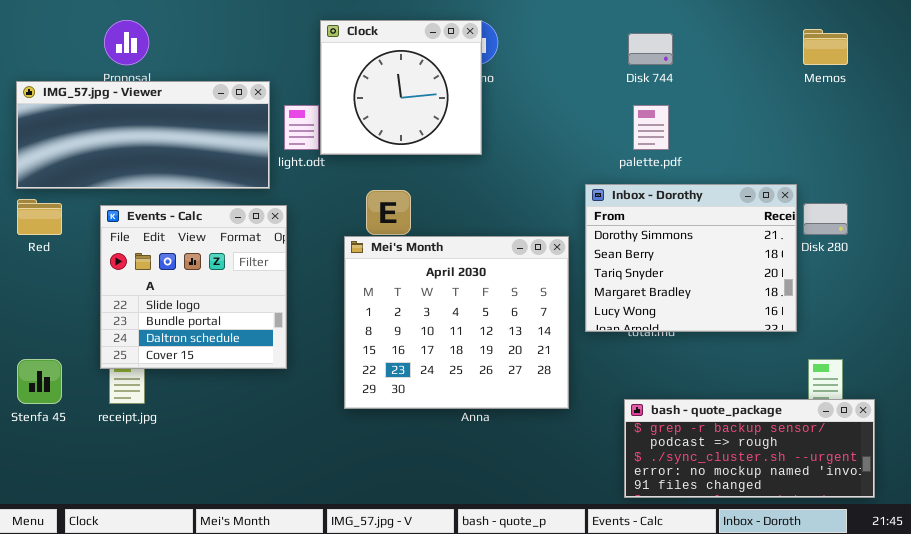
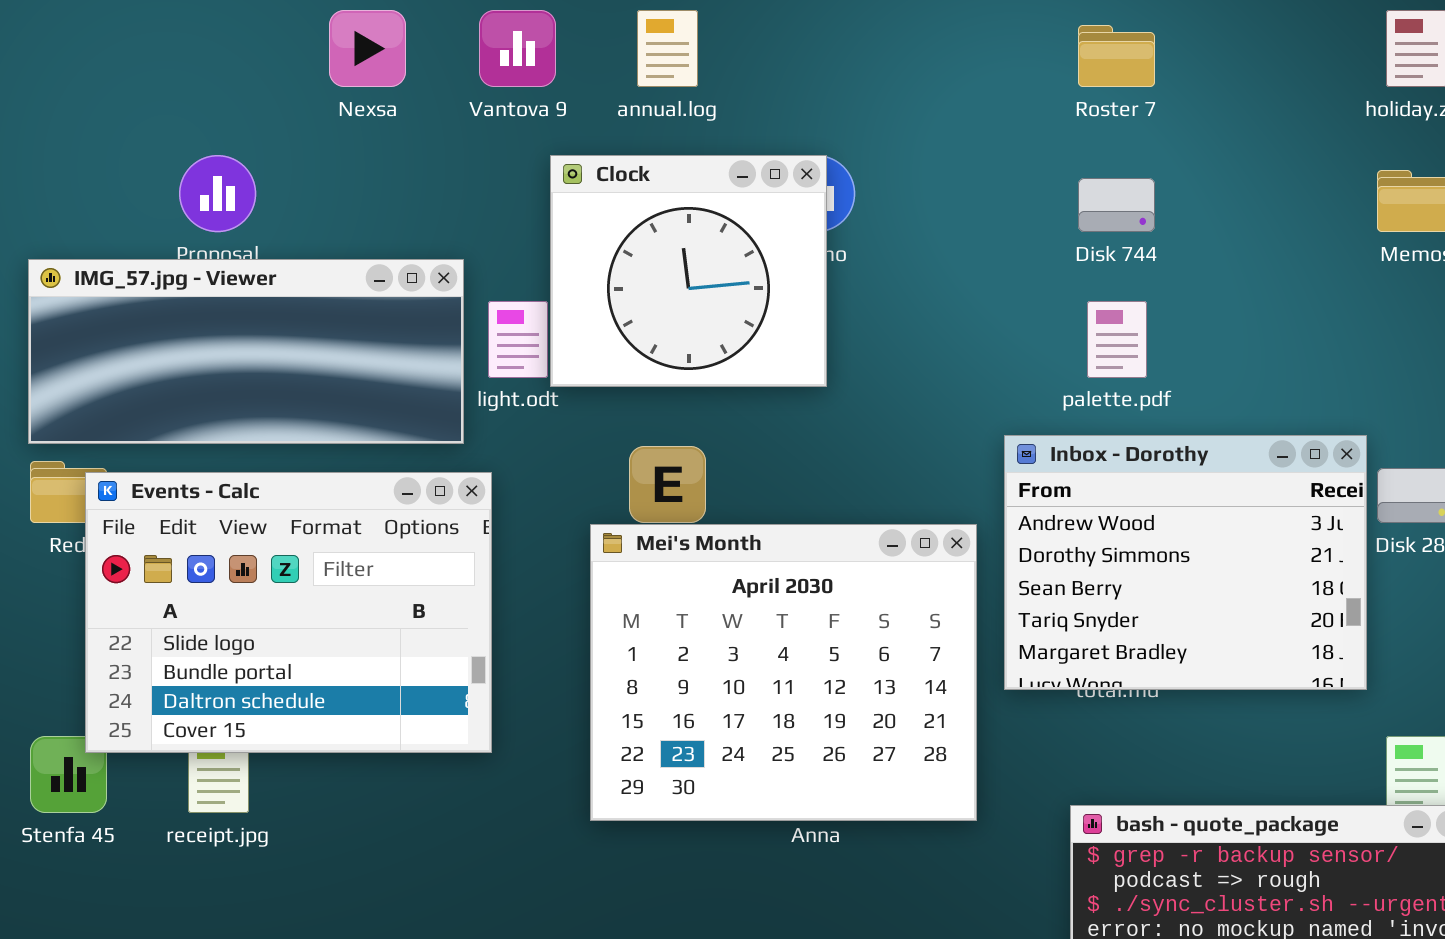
Inbox - Dorothy: [585,184,797,332] -> [1004,435,1367,690], scrolled up 1 row
Events - Calc: [100,205,287,369] -> [85,472,492,753], resized

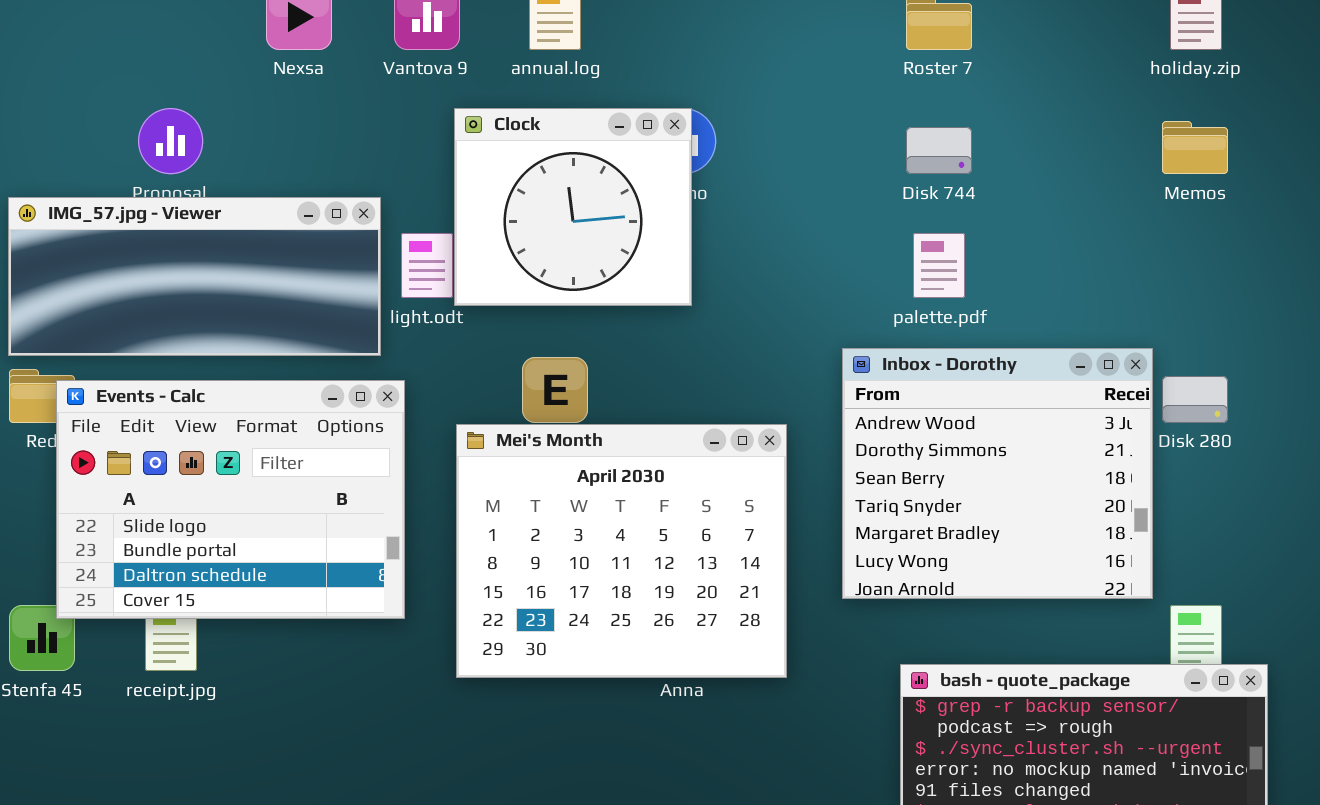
Inbox - Dorothy: [1004,435,1367,690] -> [842,348,1153,599], resized
Mei's Month: [590,524,977,821] -> [456,424,787,678], moved

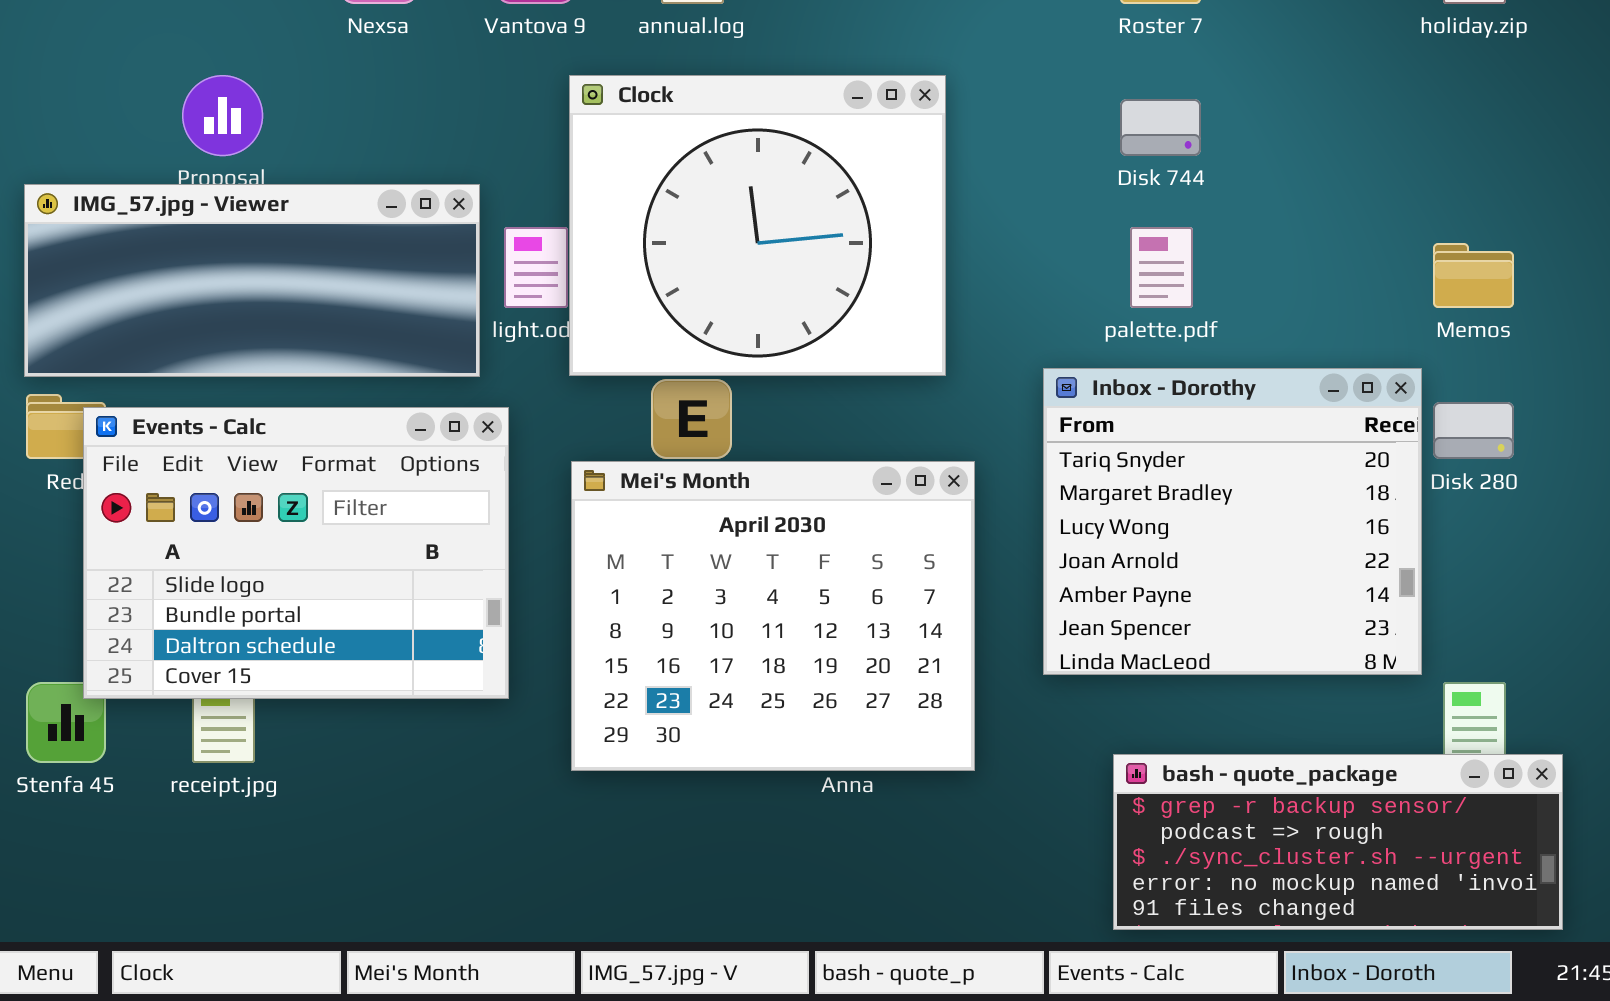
Clock: [454,108,692,306] -> [569,75,946,376], resized
Memos: [1162,121,1228,174] -> [1433,243,1514,308], moved
Inbox - Dorothy: [842,348,1153,599] -> [1043,368,1422,675], scrolled down 3 rows

